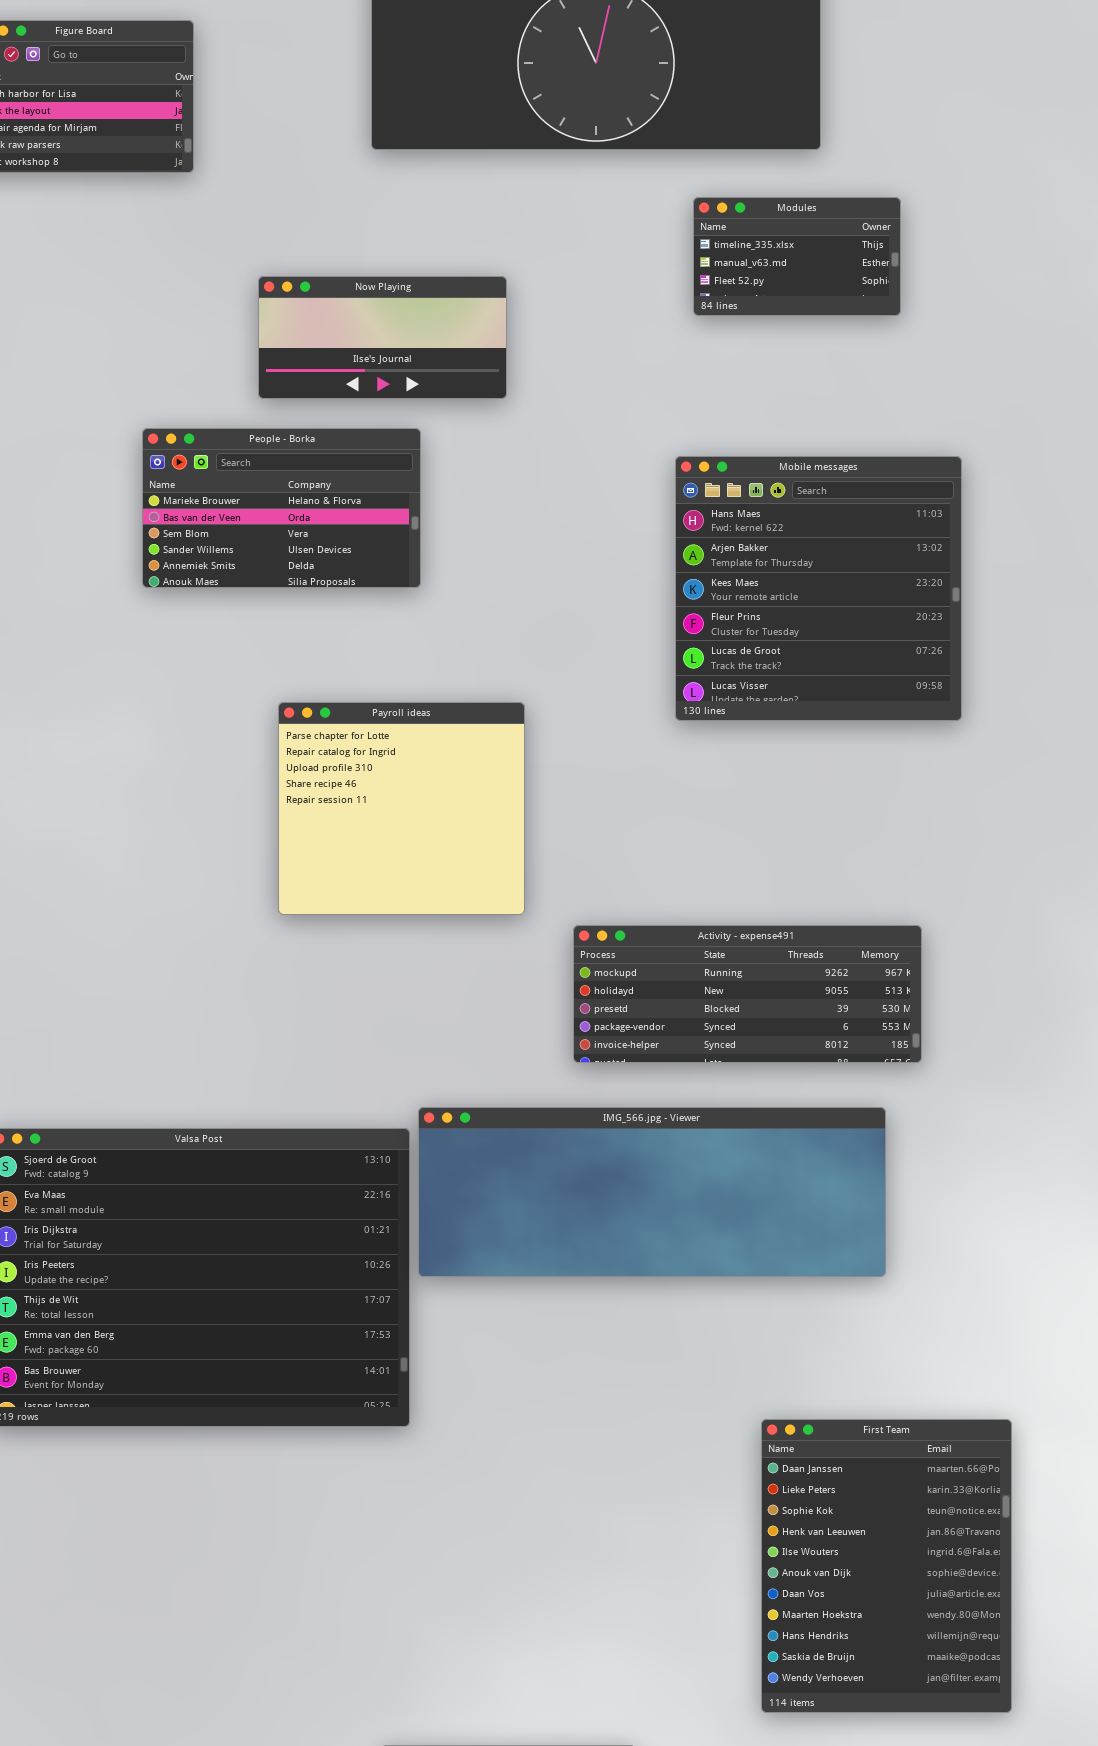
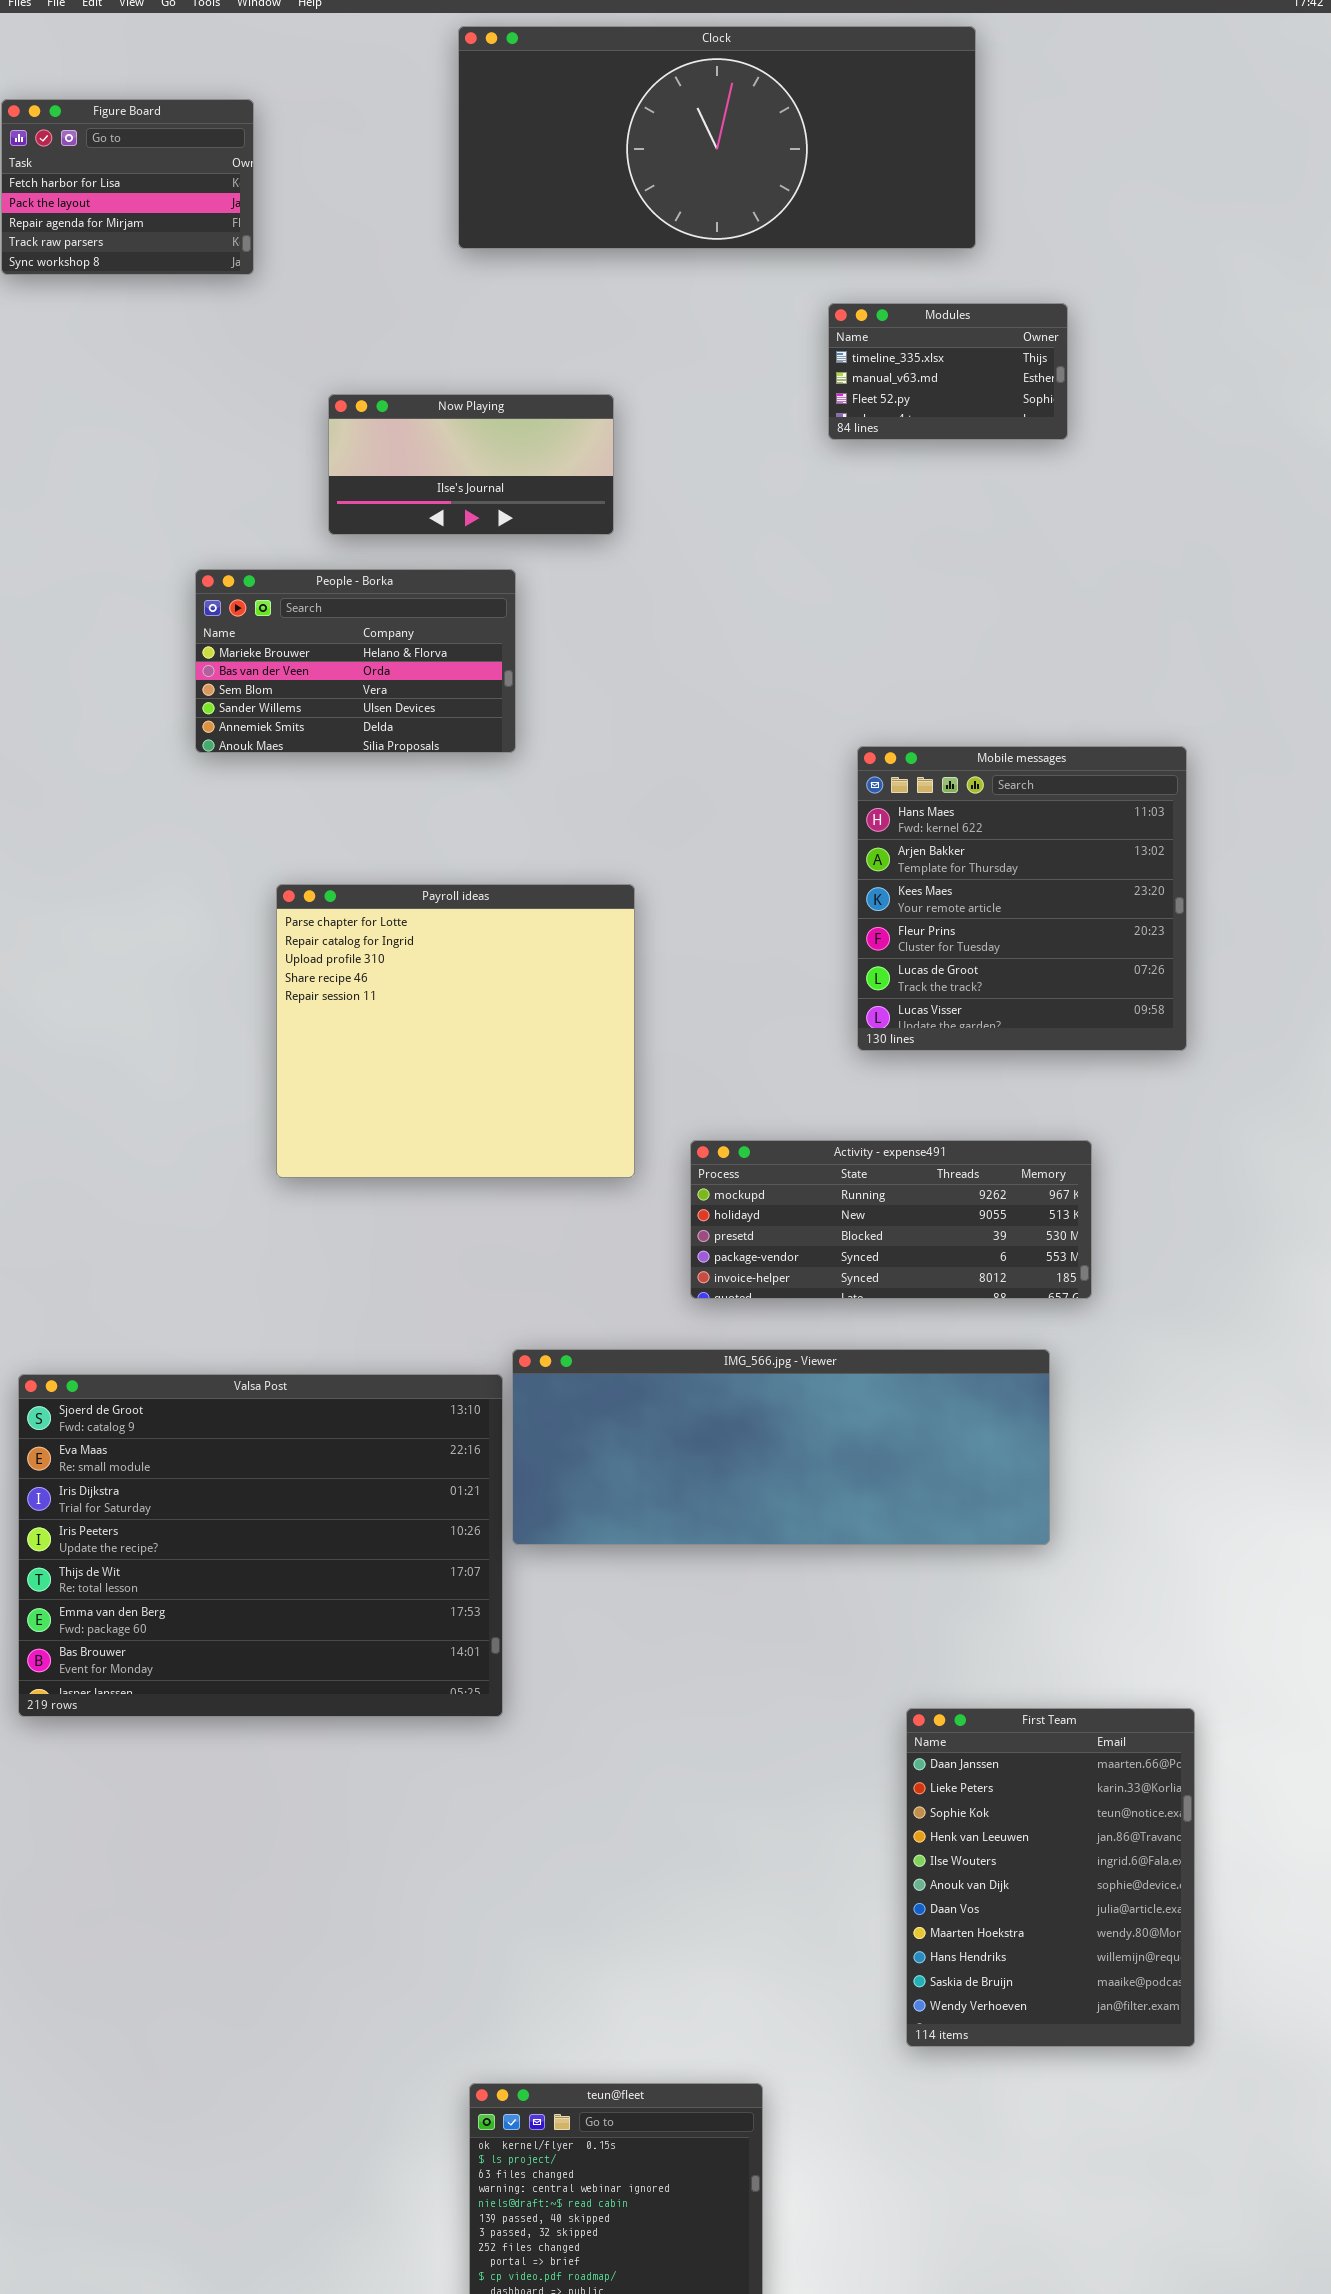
Mobile messages: [675,456,962,721] -> [857,746,1187,1051], moved
Payroll ideas: [278,702,525,915] -> [276,884,635,1178], resized

